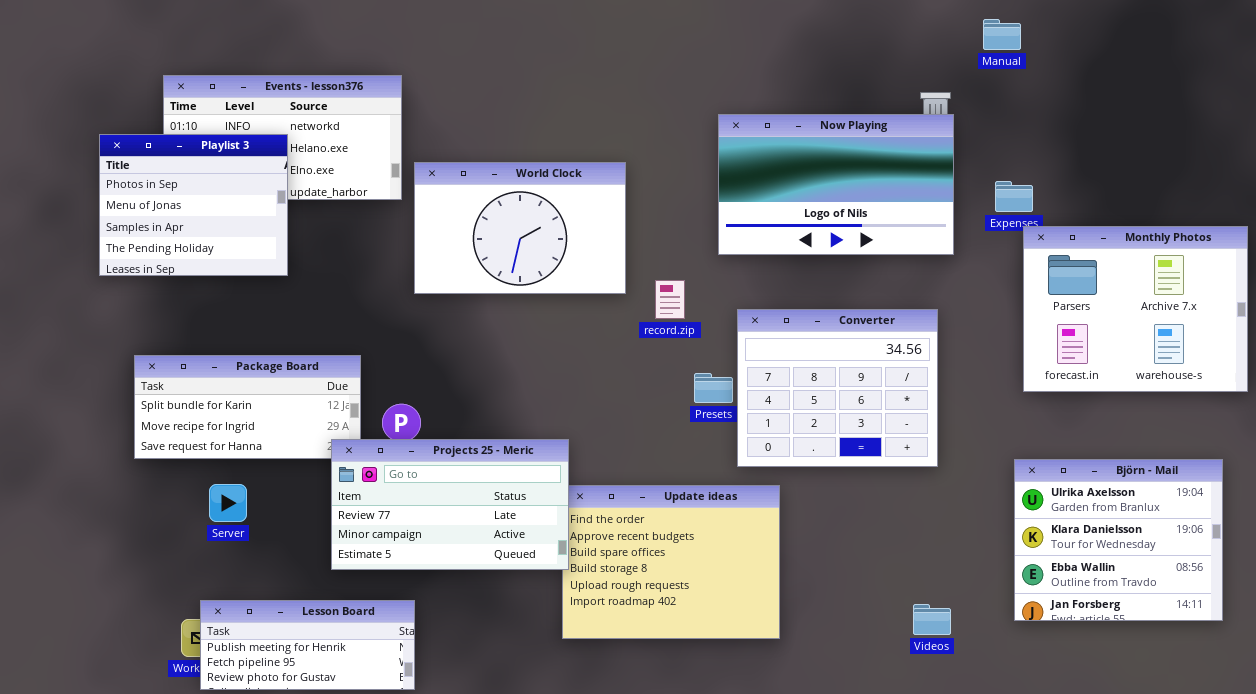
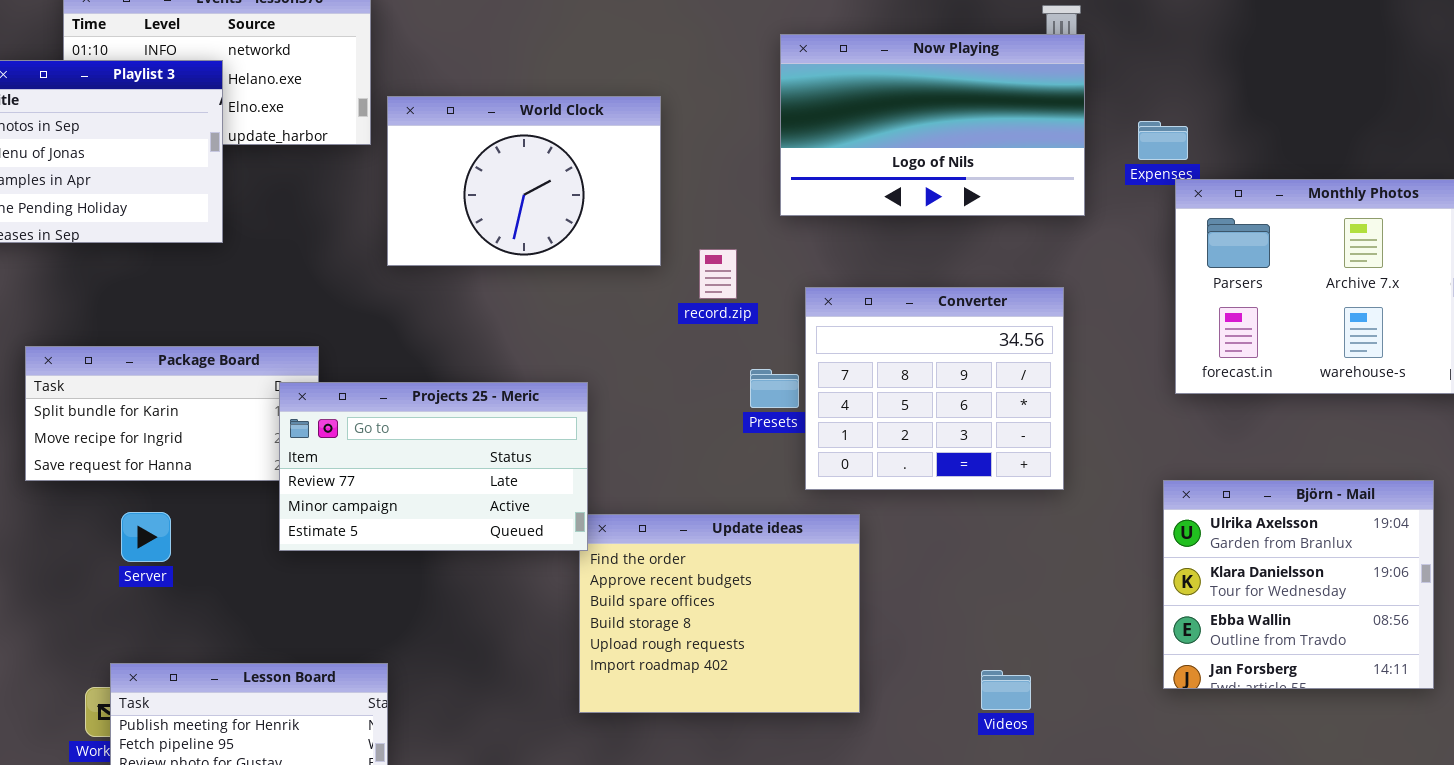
Projects 25 - Meric: [331,439,569,570] -> [279,382,588,551], moved
Videos: [913,604,951,635] -> [981,670,1031,710], moved

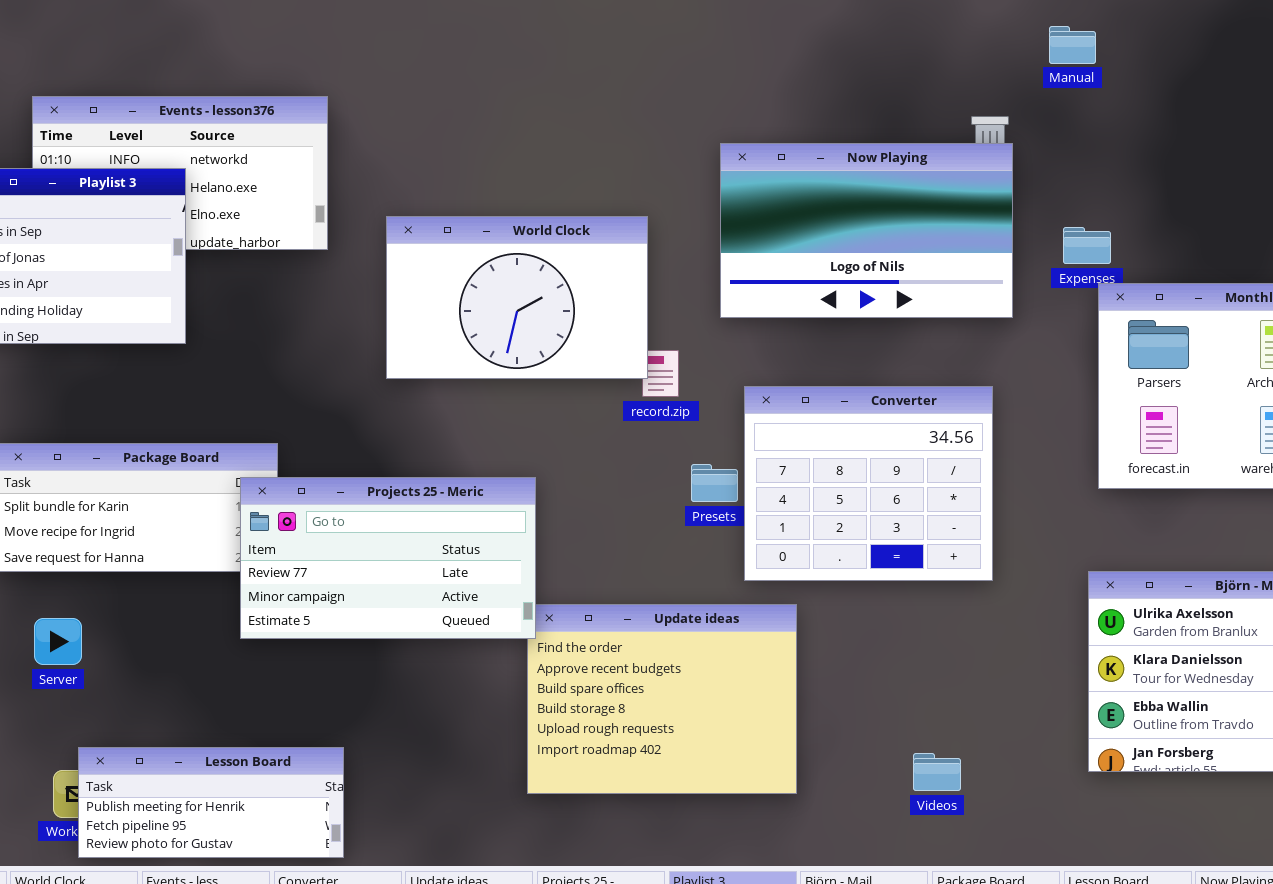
World Clock: [387,96,661,266] -> [386,216,648,379], moved
Server: [121,512,171,562] -> [34,618,82,665], moved

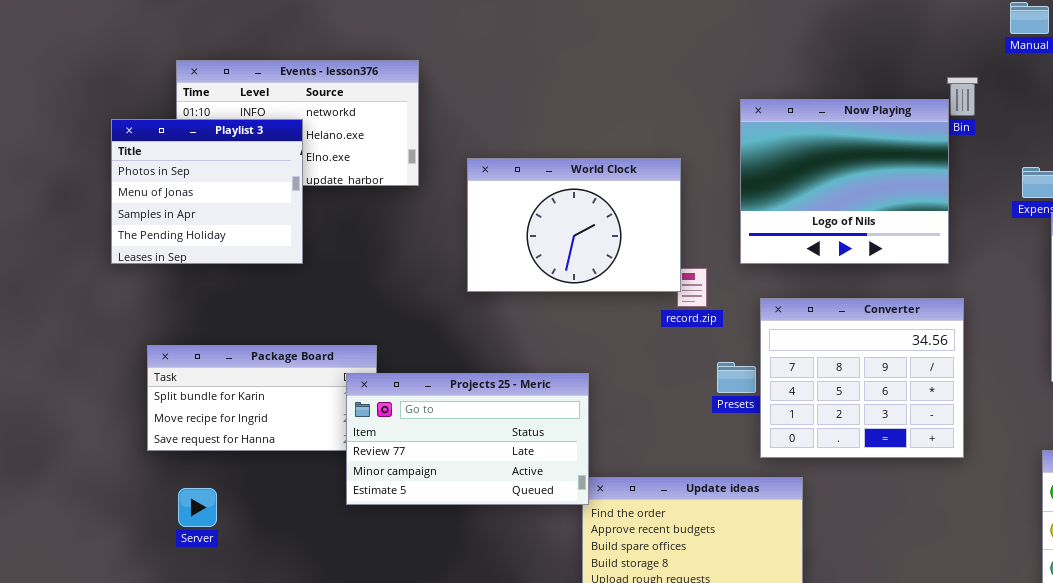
Now Playing: [720,143,1013,318] -> [740,99,949,264], resized

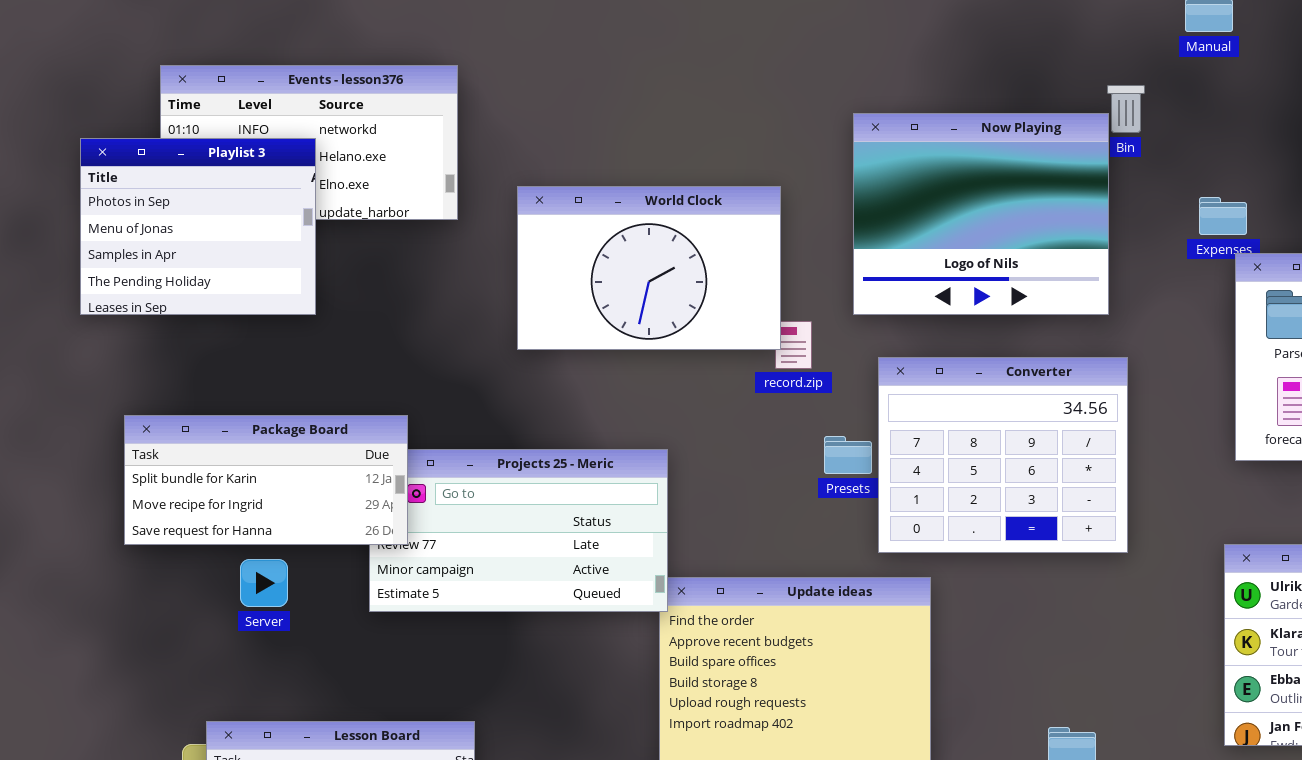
Package Board: [147,345,377,451] -> [124,415,408,545], raised
Server: [178,488,217,527] -> [240,559,288,607], moved

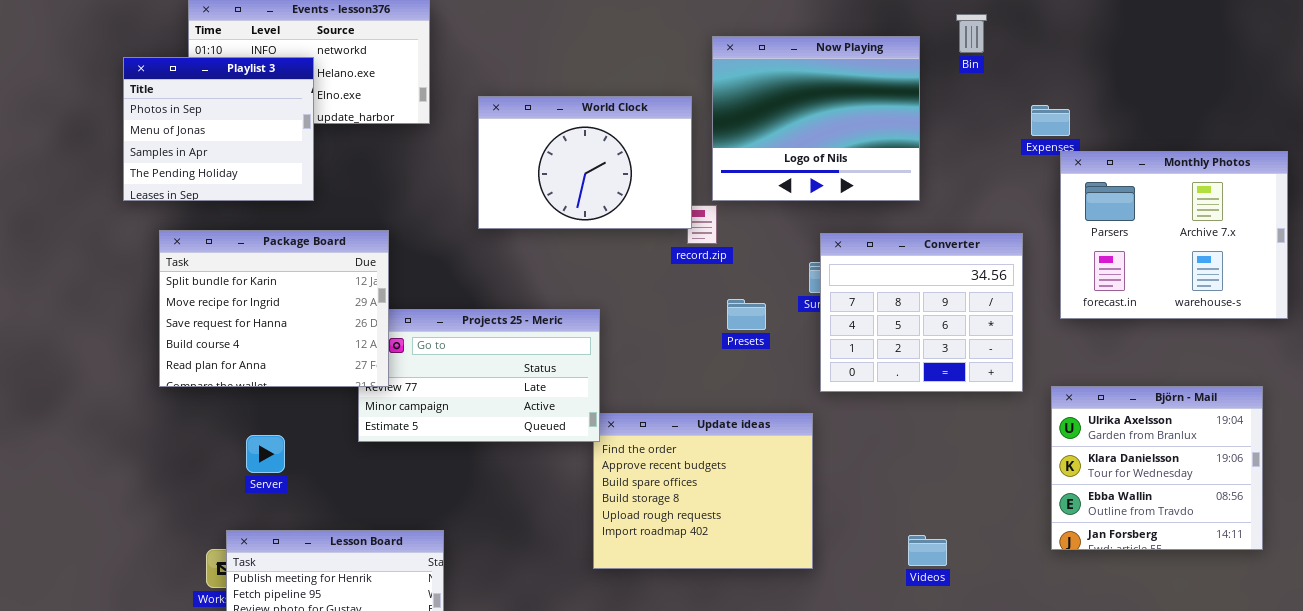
Now Playing: [853,113,1109,315] -> [712,36,920,201], moved
Converter: [878,357,1128,553] -> [820,233,1023,392], moved
Package Board: [124,415,408,545] -> [159,230,389,387], resized
Server: [240,559,288,607] -> [246,435,285,473], moved

